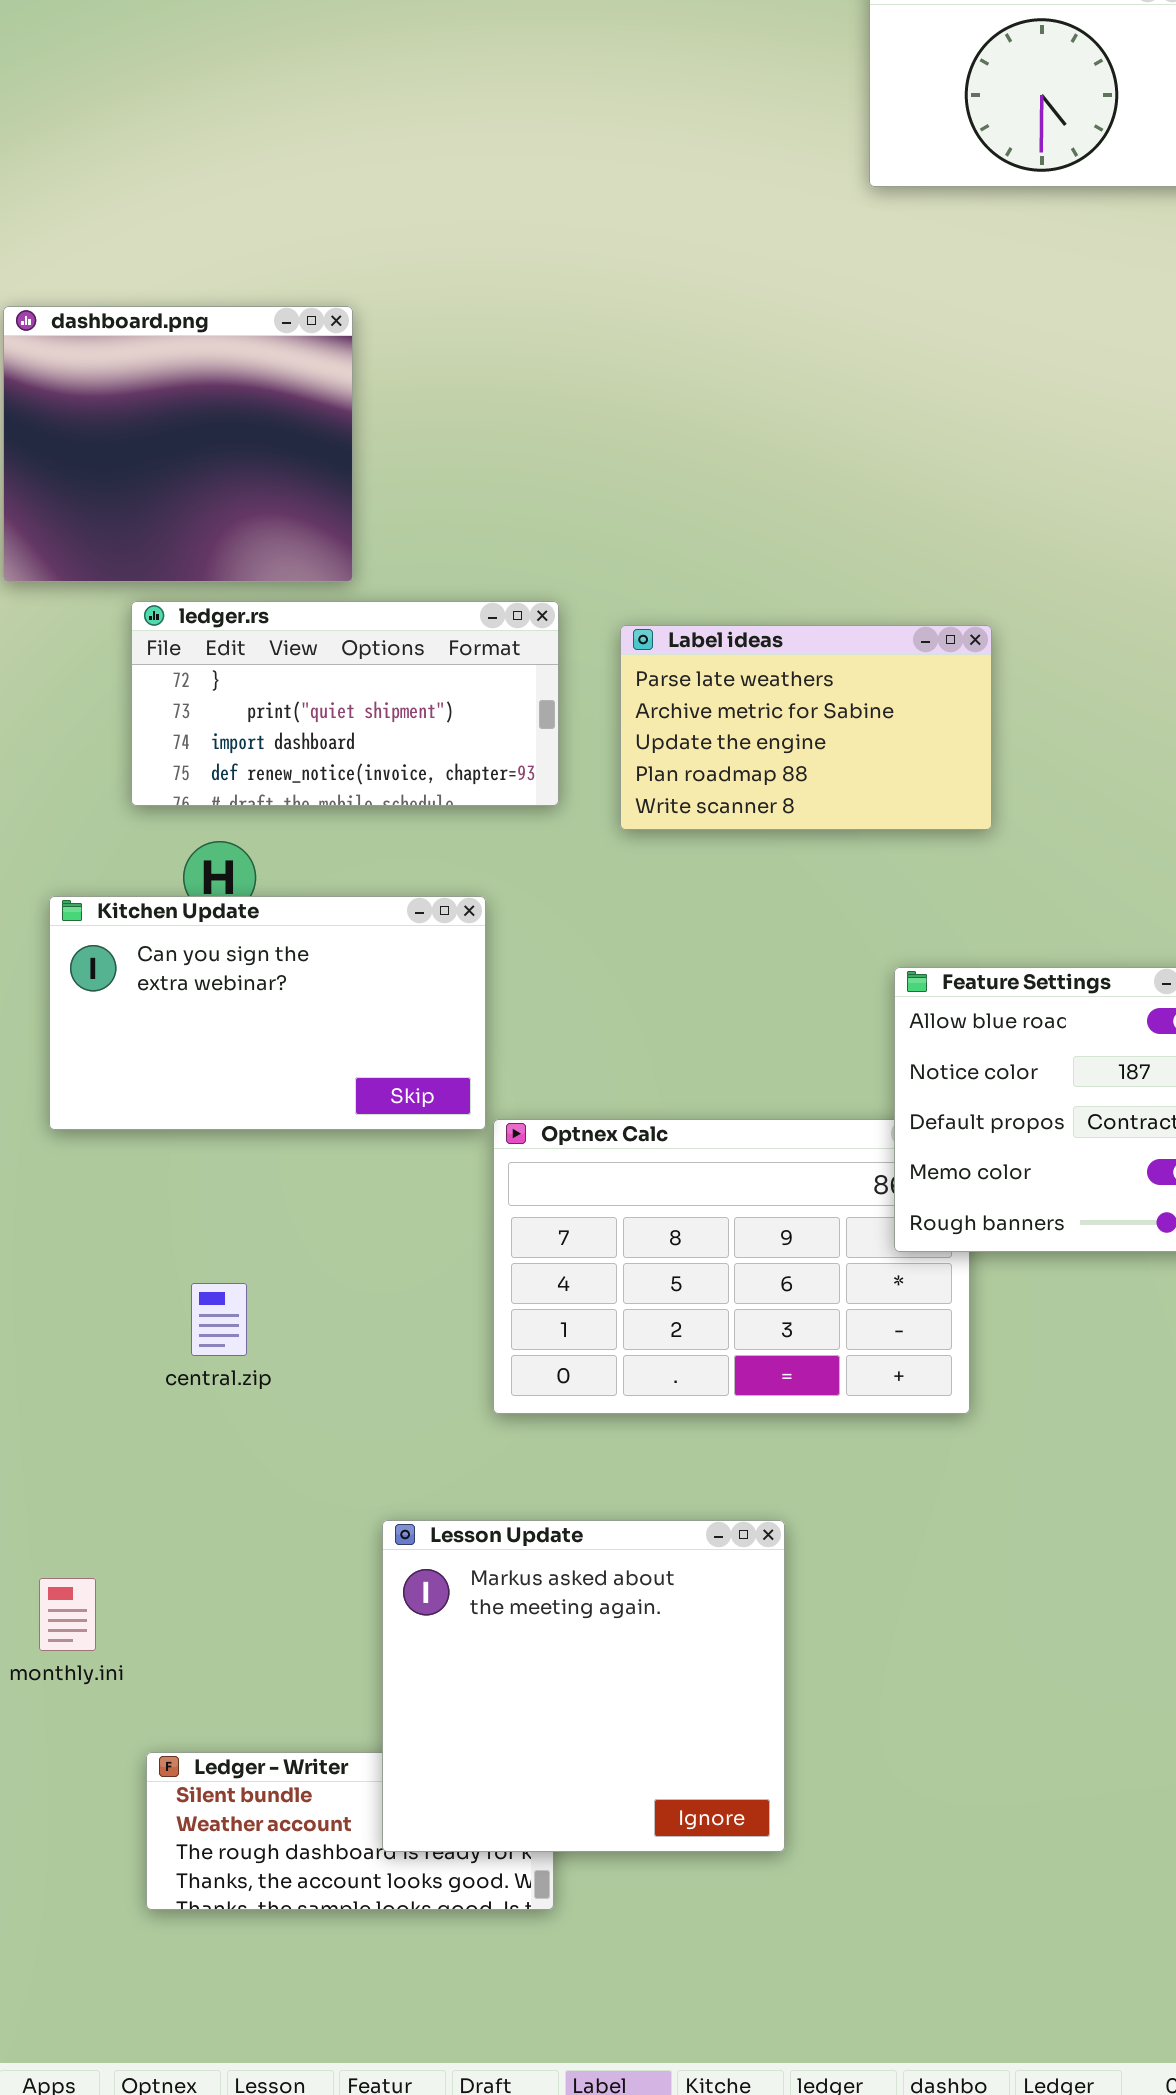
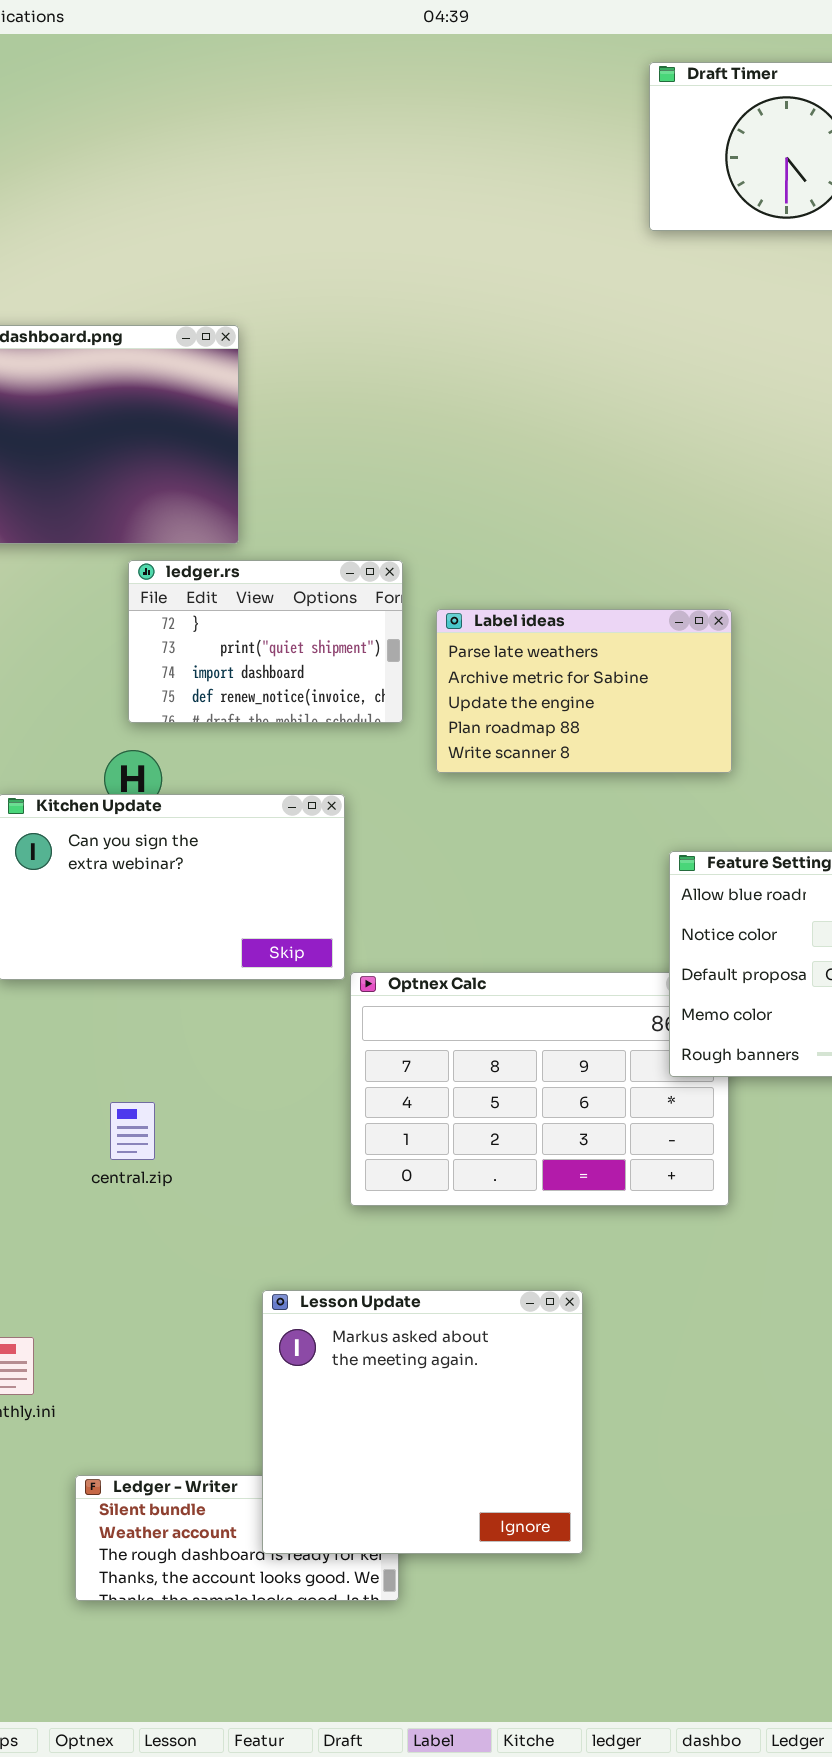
ledger.rs: [131,601,559,806] -> [128,560,403,723], resized
Label ideas: [620,625,992,830] -> [436,609,732,773], moved

